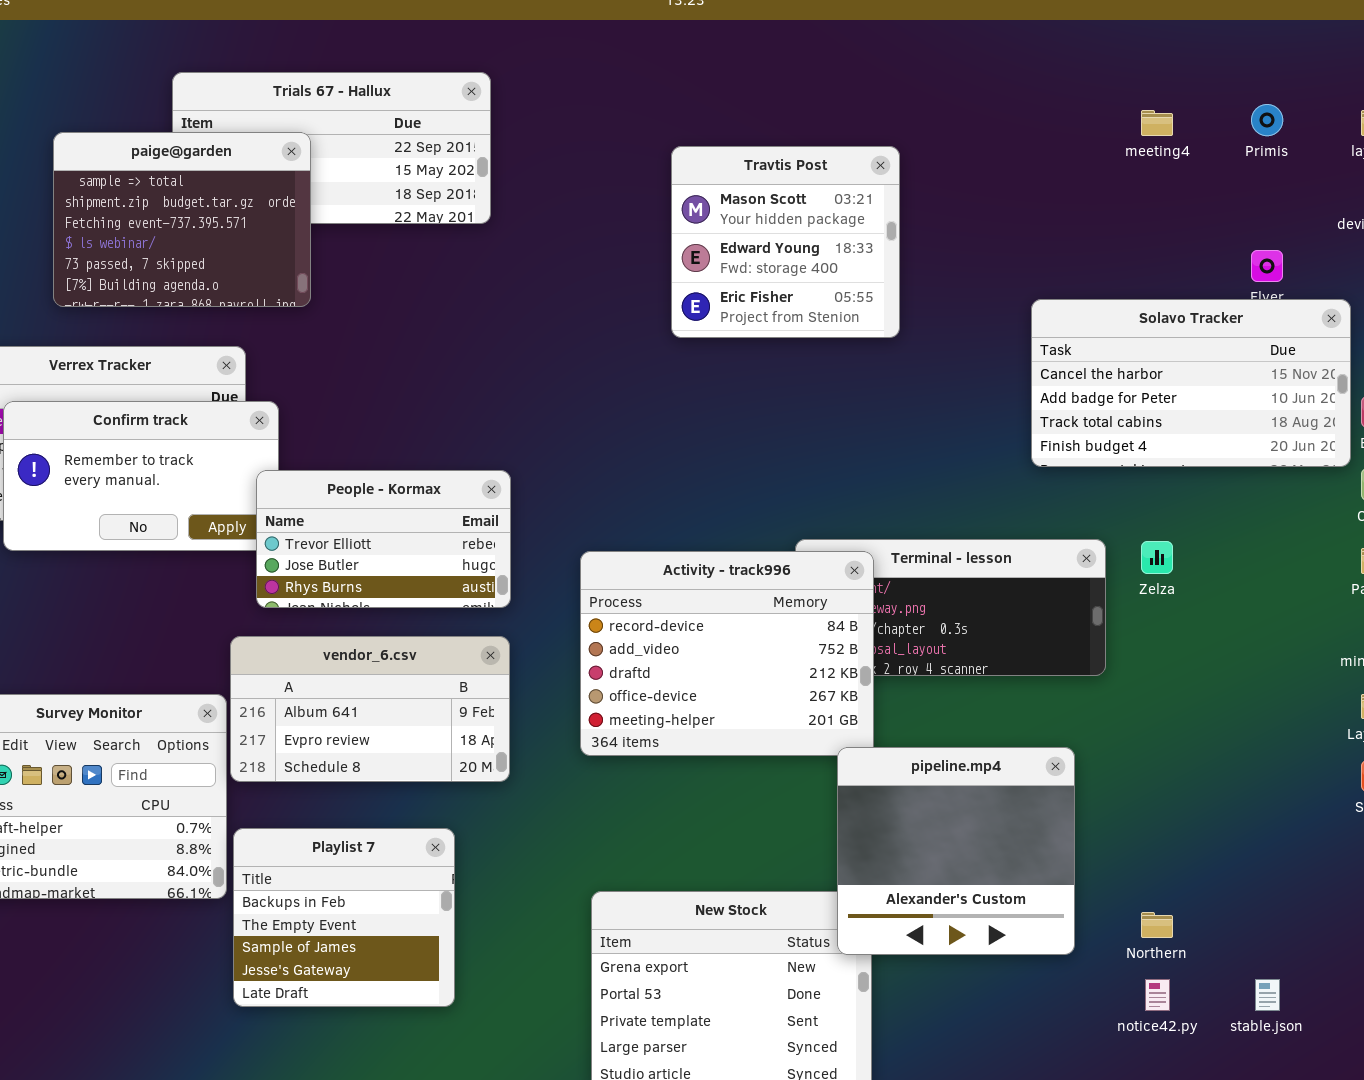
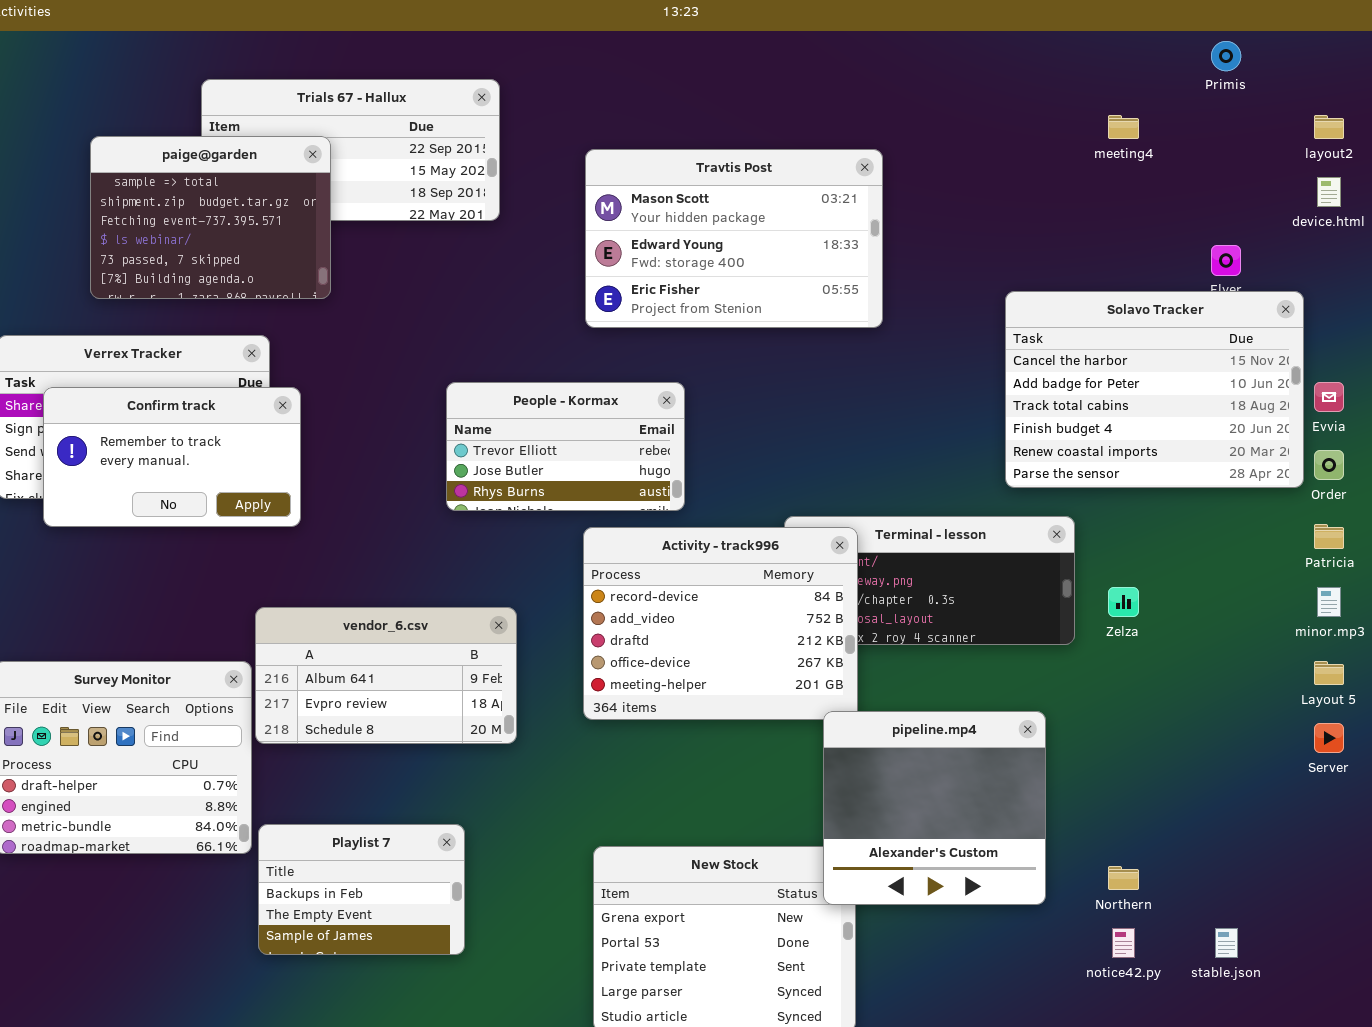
Primis: [1251,104,1283,136] -> [1211,41,1241,71], moved
Travtis Post: [671,146,900,338] -> [585,149,883,328], resized
Solavo Tracker: [1031,299,1351,467] -> [1005,291,1304,488], resized
People - Kormax: [256,470,511,608] -> [446,382,685,511], moved
Zelza: [1141,541,1173,574] -> [1108,587,1139,617], moved
Playlist 7: [233,828,455,1007] -> [258,824,465,955], resized

